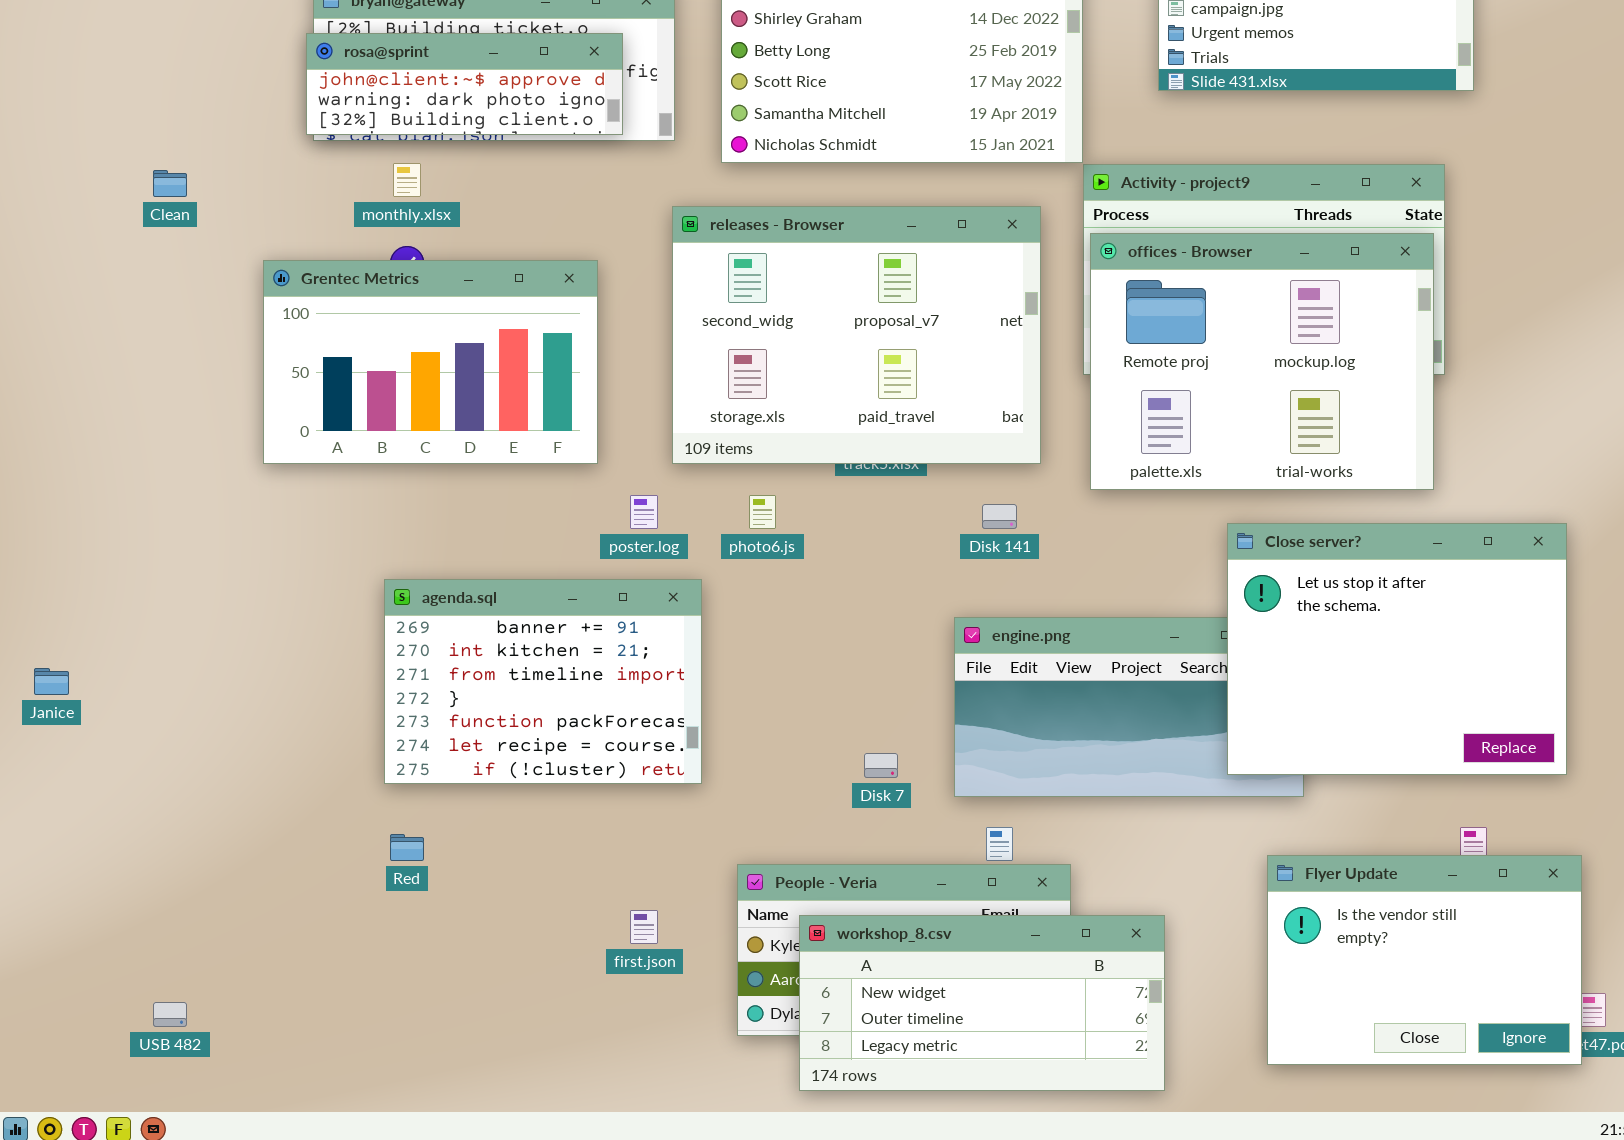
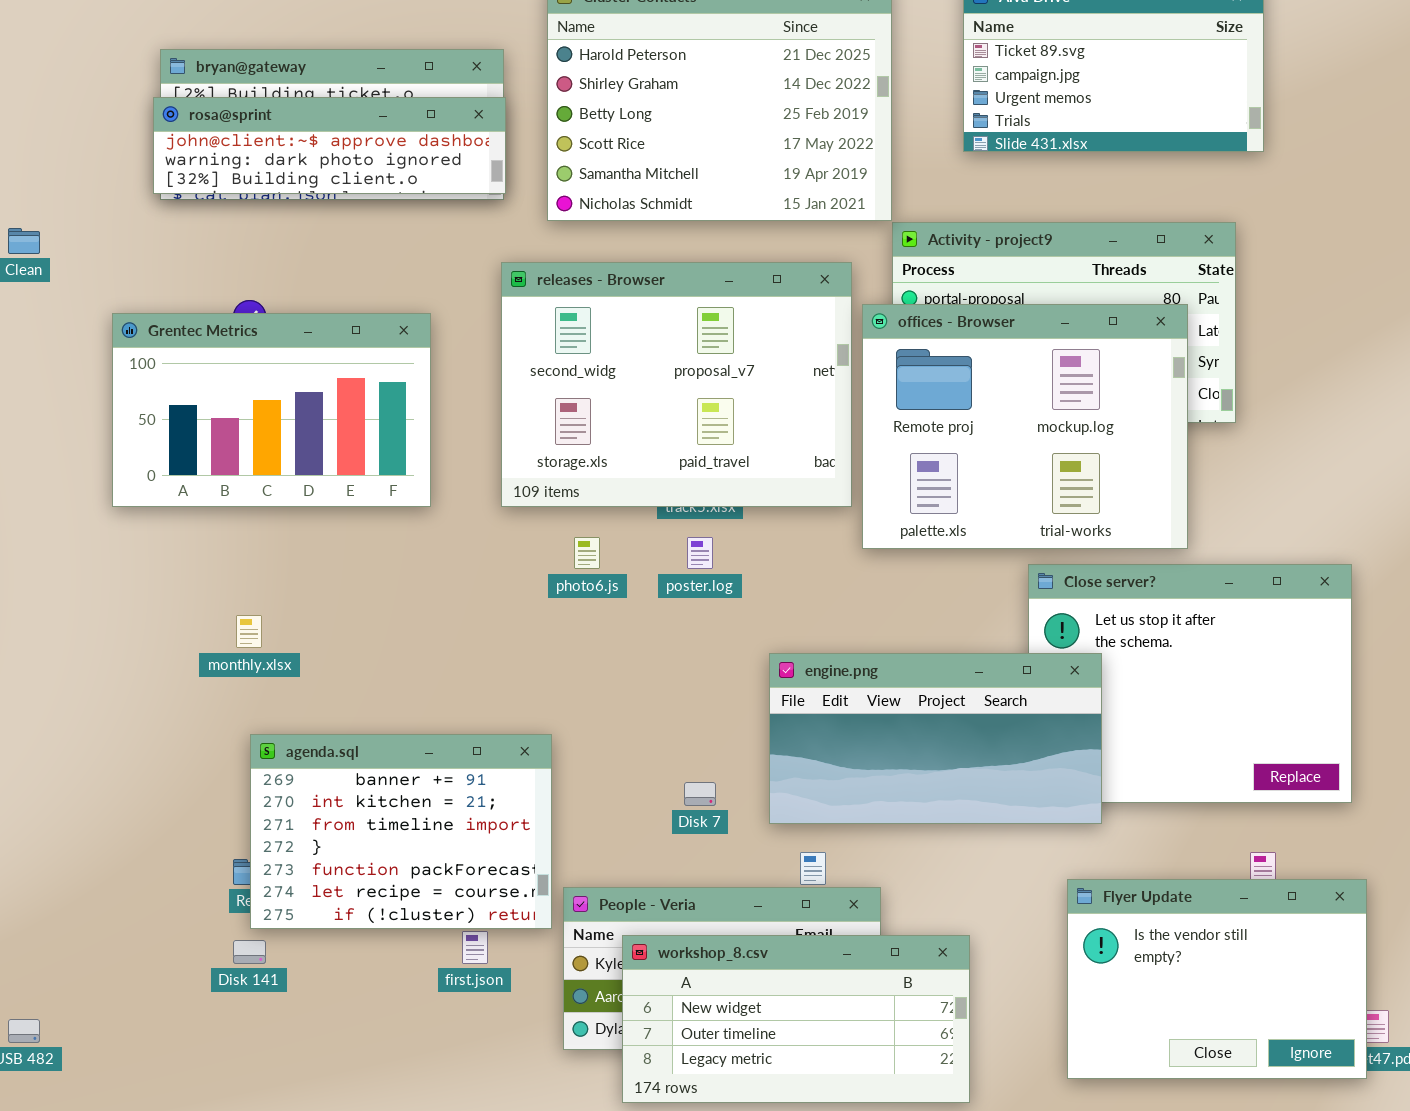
rosa@sprint: [306,33,623,135] -> [153,97,506,194], resized
monthly.xlsx: [393,163,421,197] -> [236,615,262,648], moved
offices - Browser: [1090,233,1434,490] -> [862,304,1188,549], moved
poster.log: [630,495,658,529] -> [687,537,713,569], moved
Disk 141: [982,504,1017,529] -> [233,940,266,964], moved
agenda.sql: [384,579,702,784] -> [250,734,552,929], moved
engine.png: [954,617,1304,797] -> [769,653,1102,824], raised

